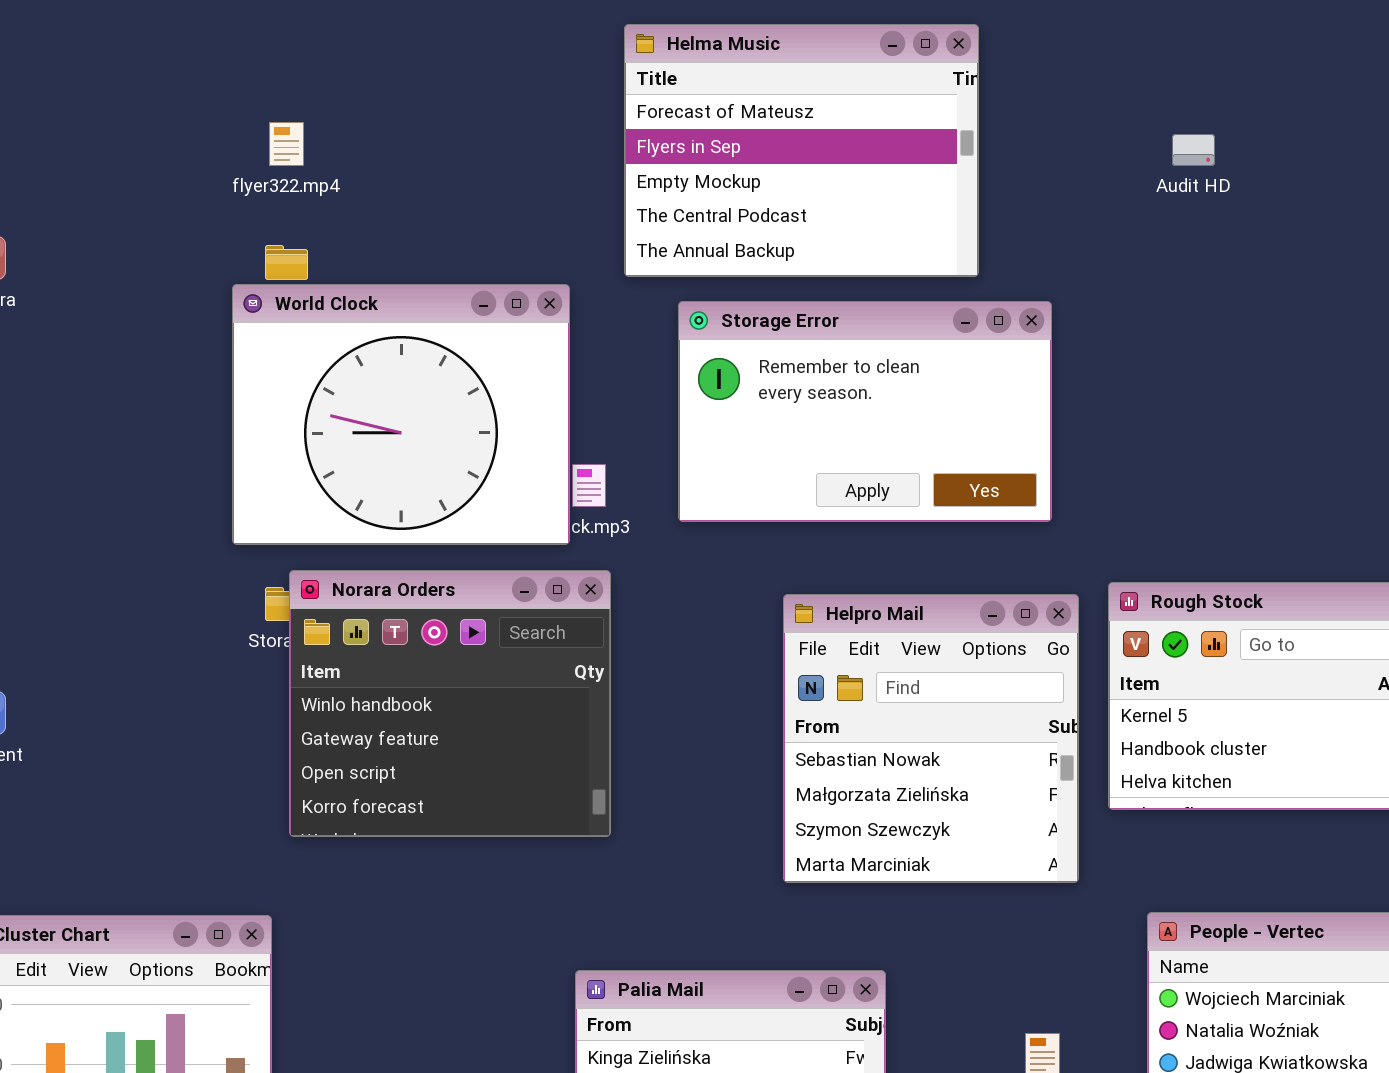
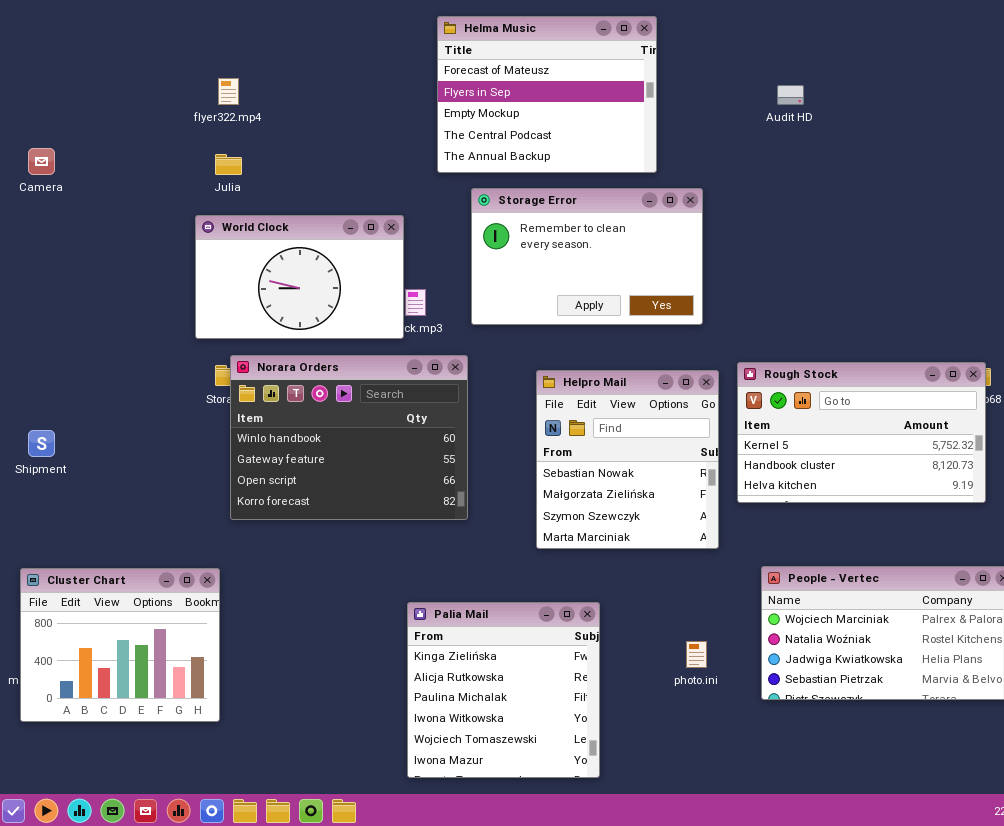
World Clock: [232,284,570,545] -> [195,215,404,339], resized
Norara Orders: [289,570,611,837] -> [230,355,468,520], resized

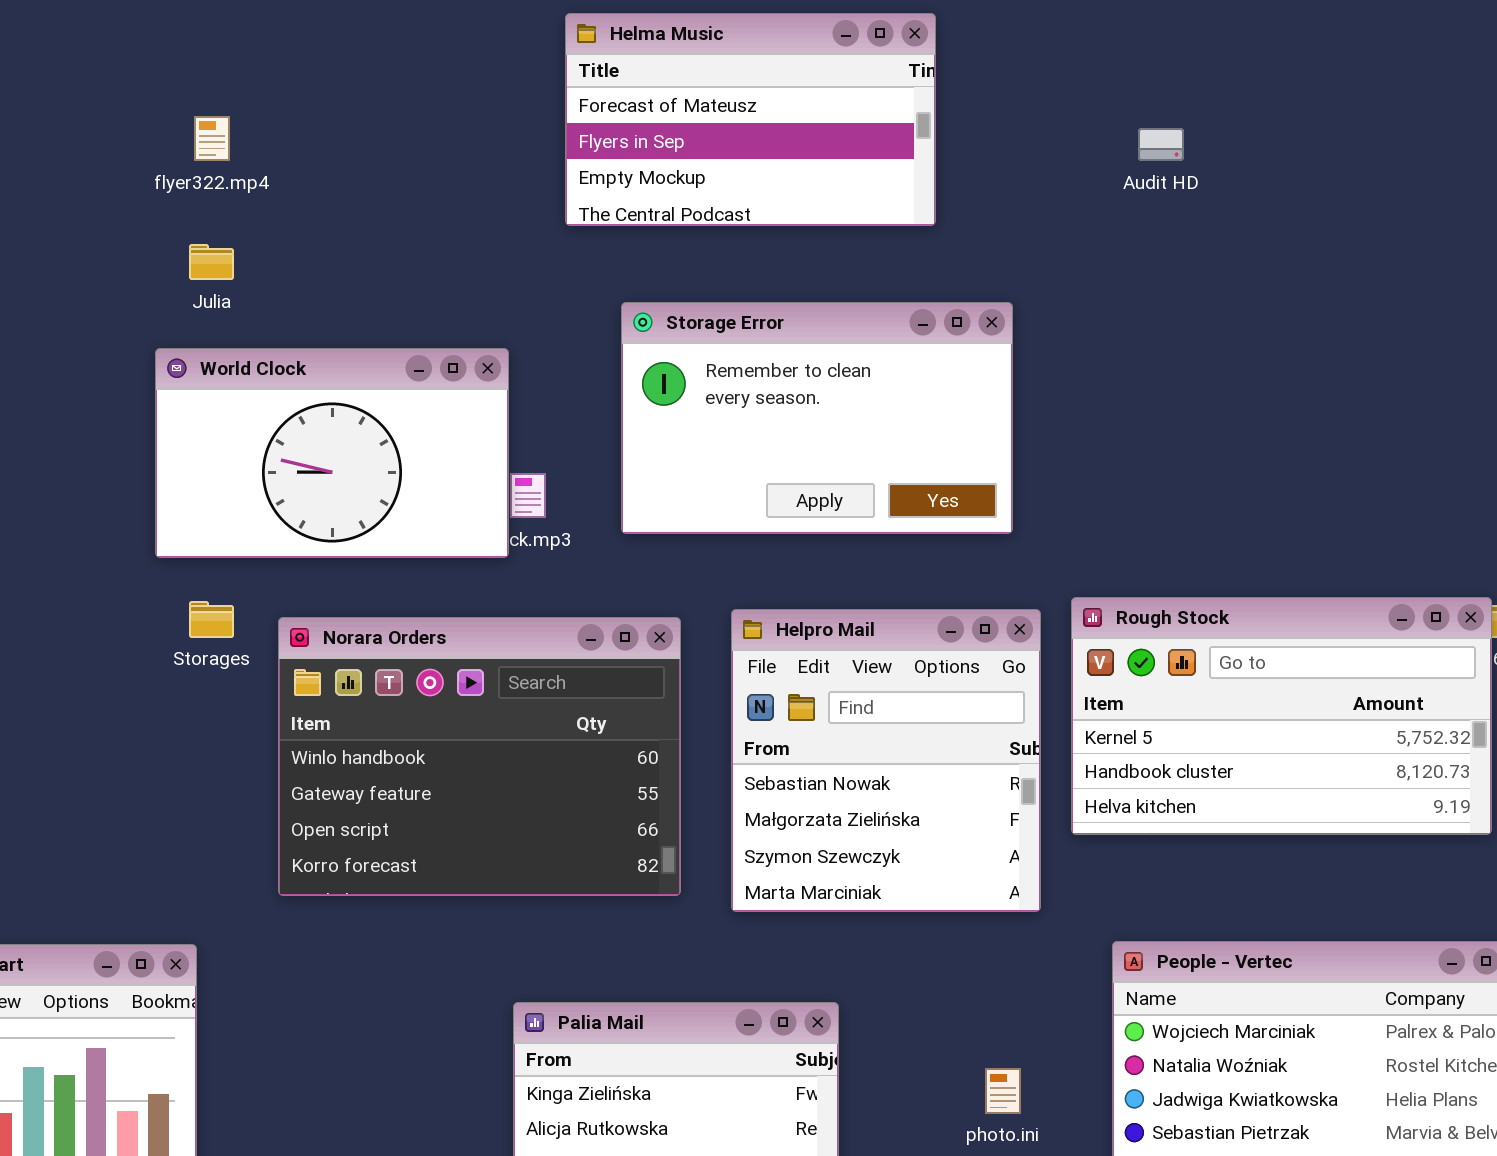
Helma Music: [437,16,657,173] -> [565,13,936,226], resized
Norara Orders: [230,355,468,520] -> [278,617,681,896], moved

